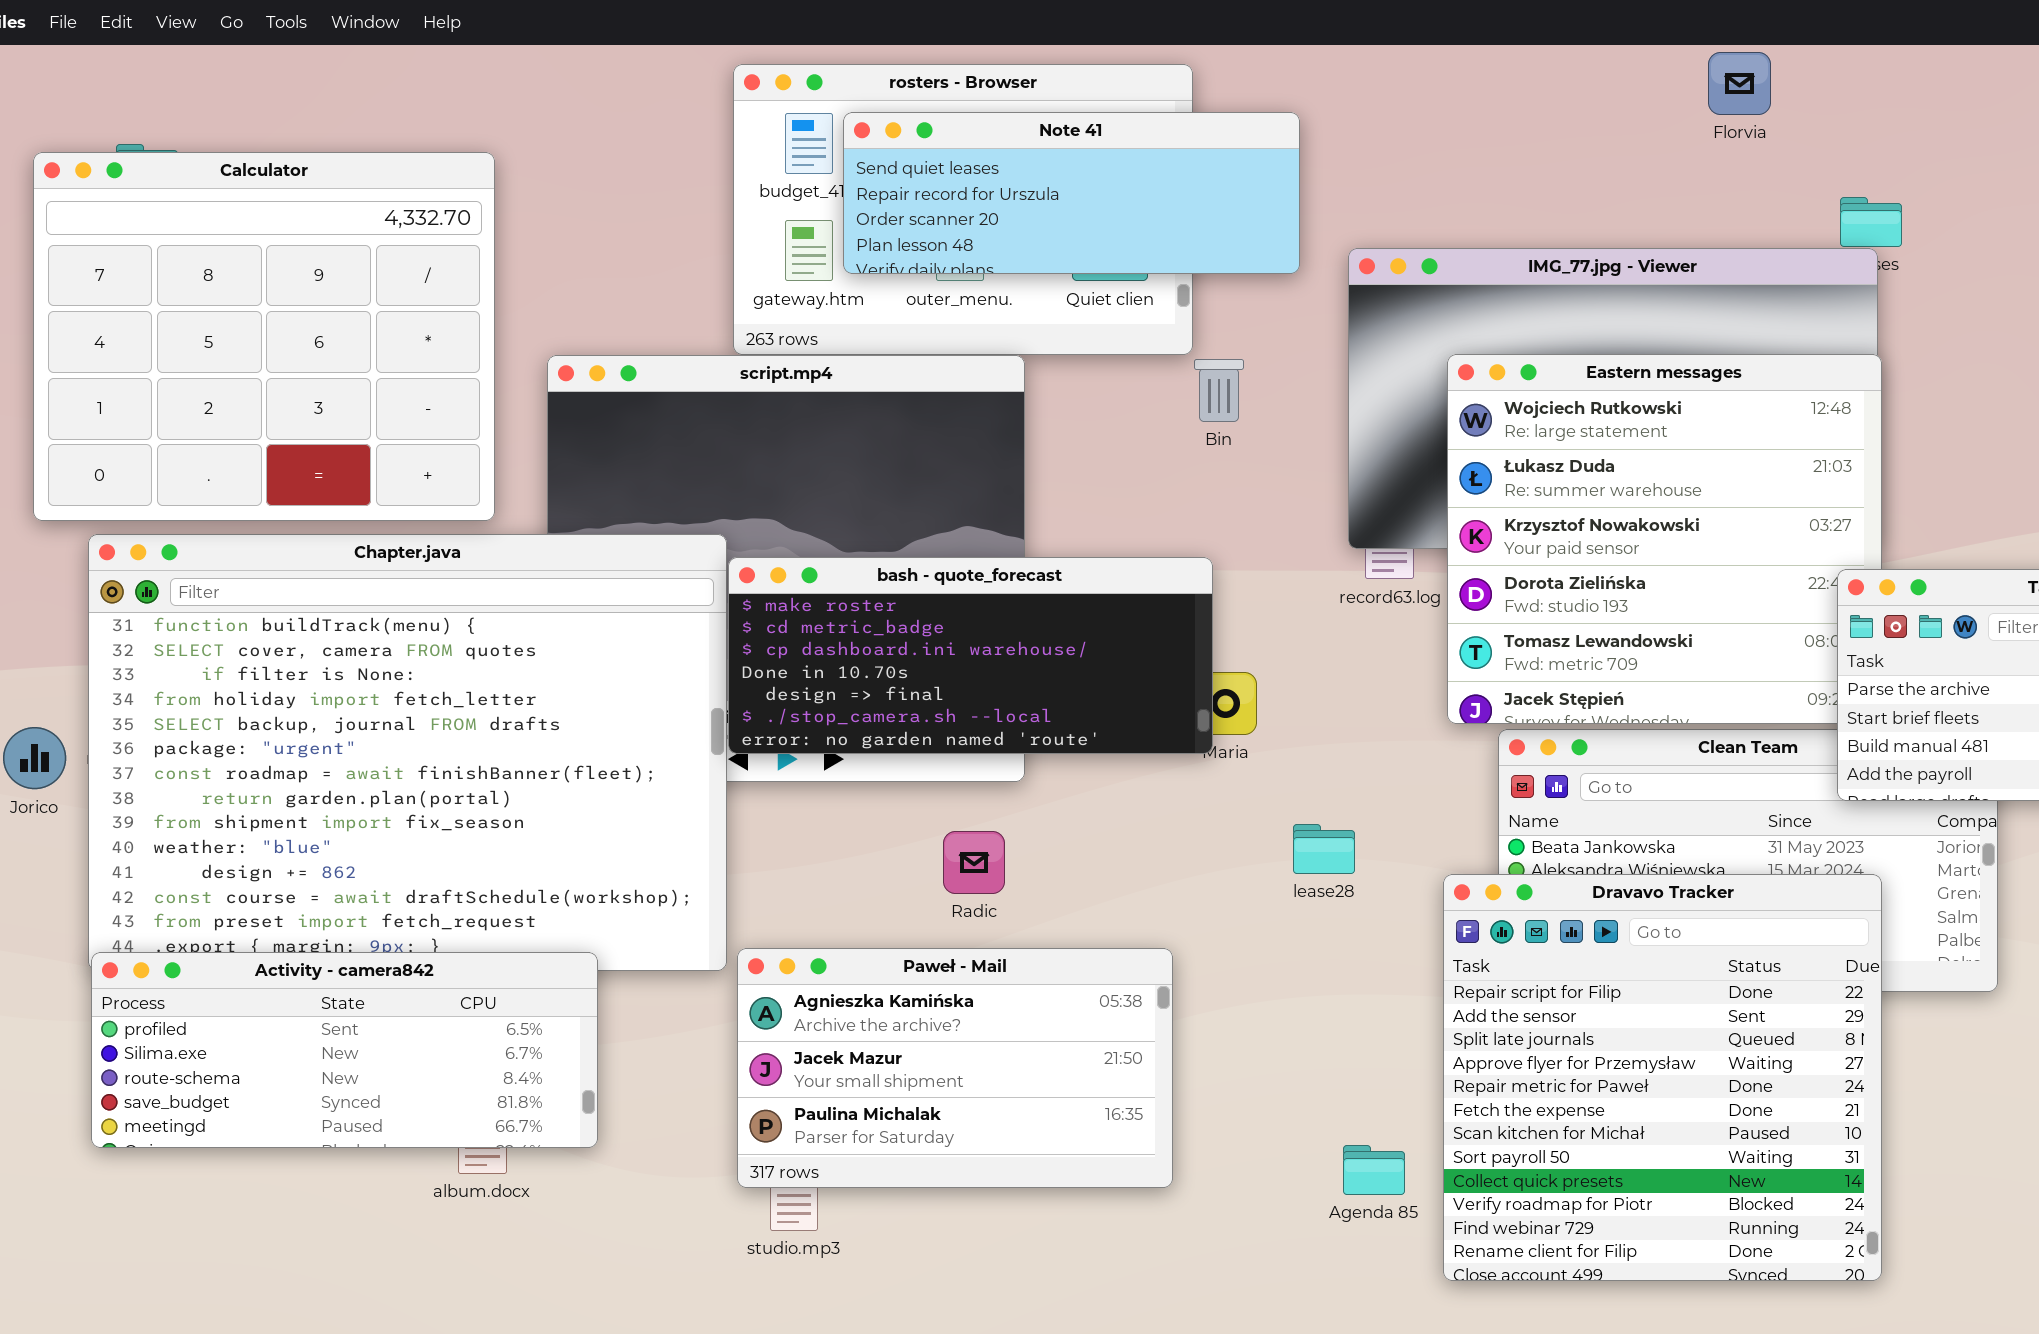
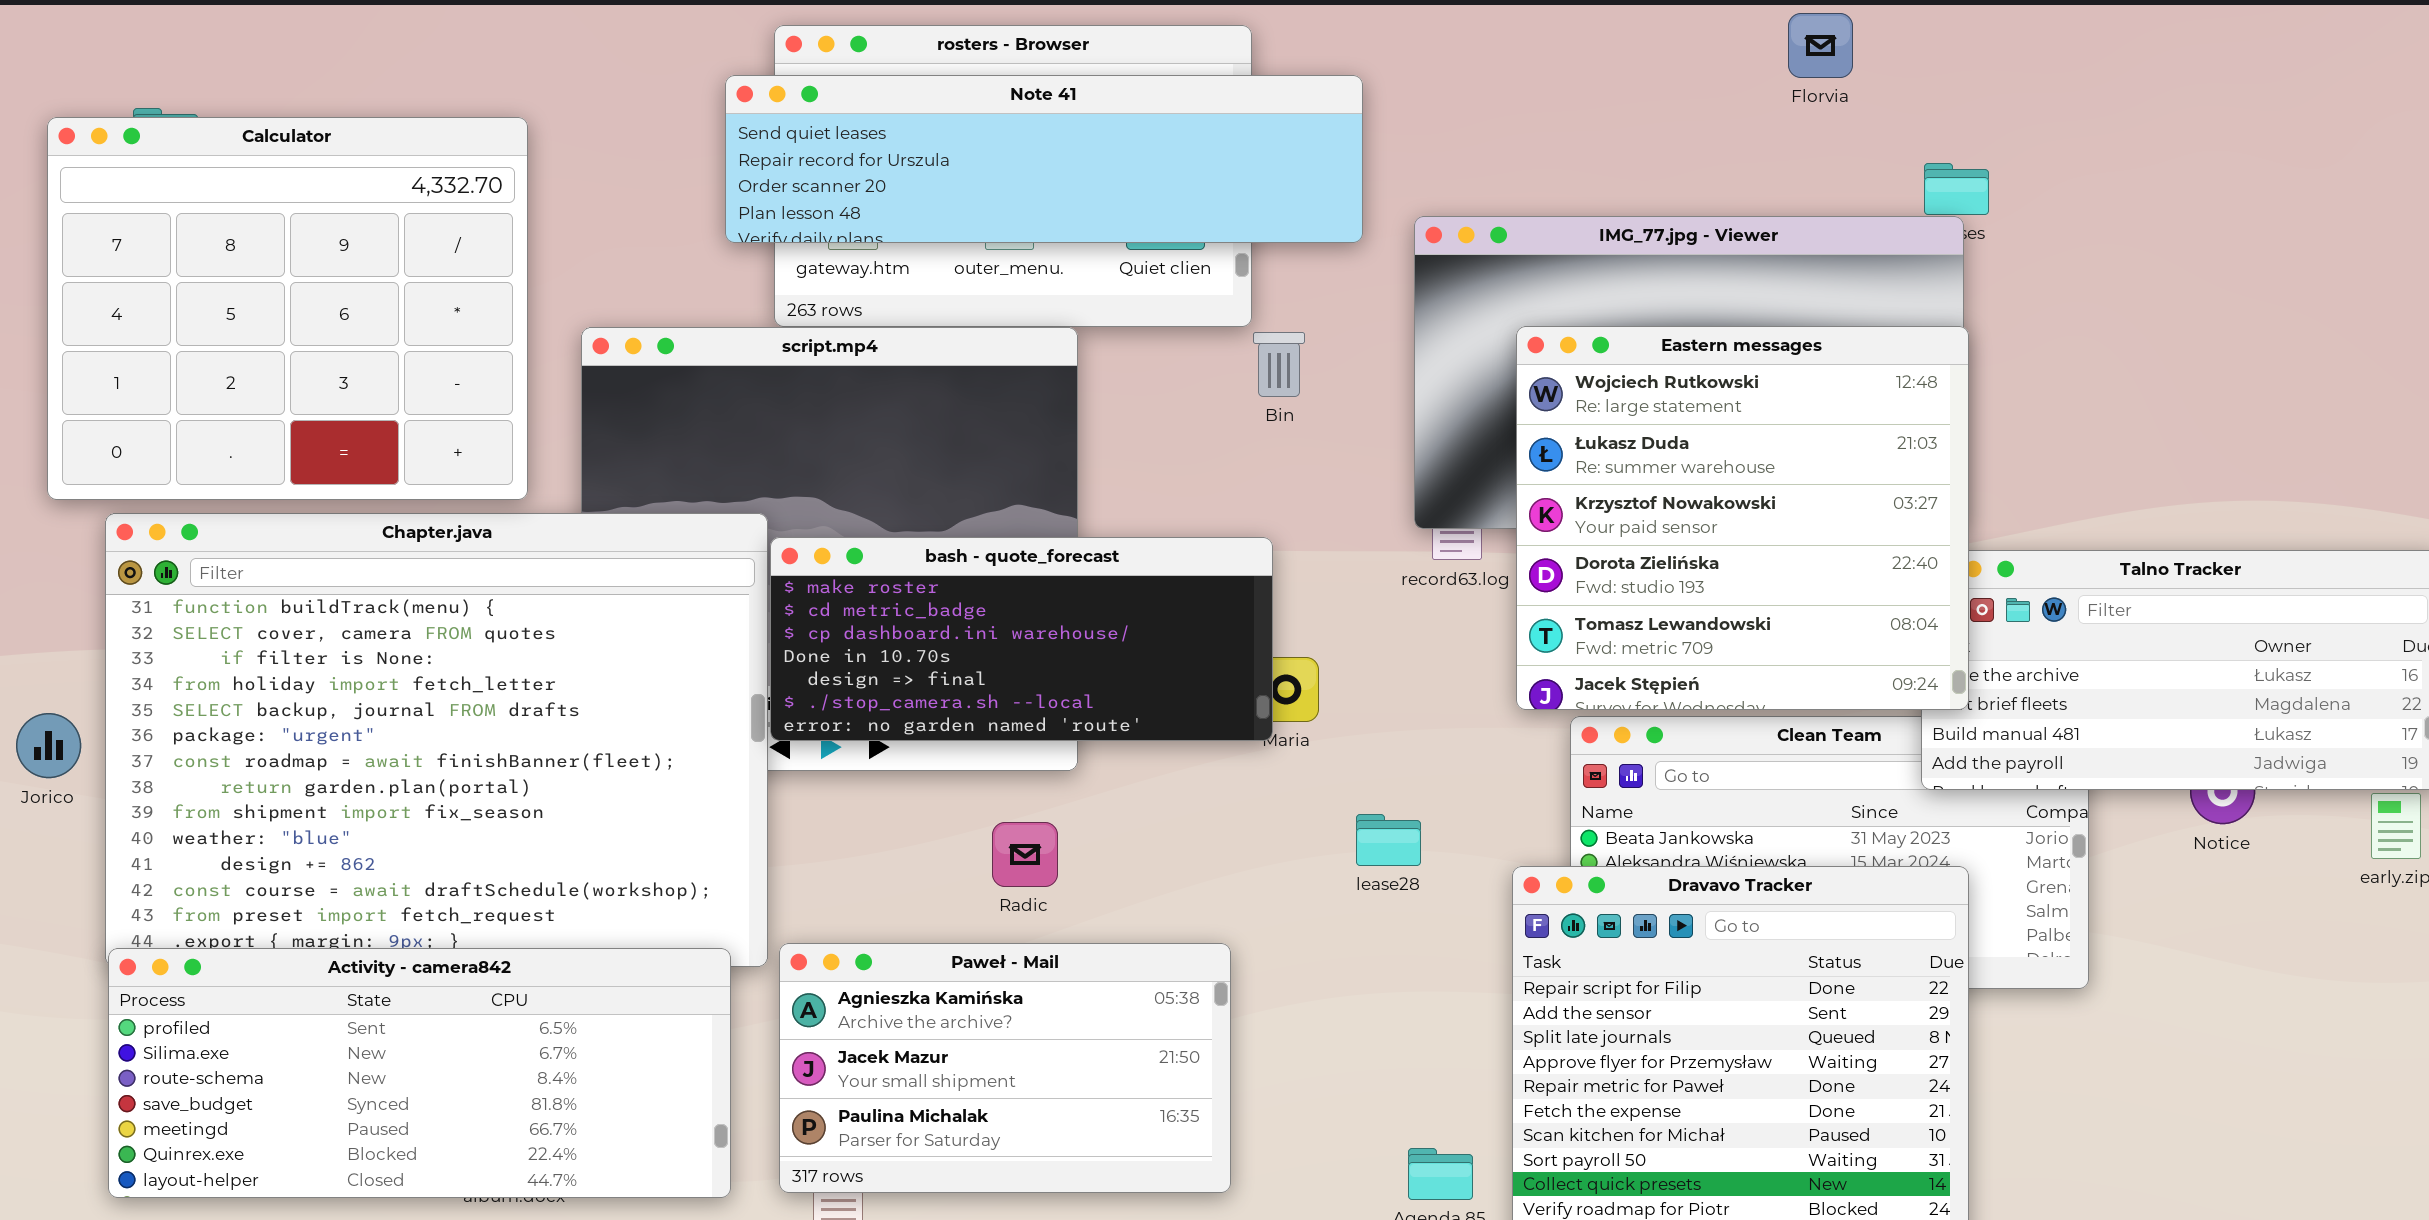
Note 41: [843,112,1300,274] -> [725,75,1363,243], resized
Eastern messages: [1447,354,1882,724] -> [1516,326,1969,710], raised
Activity - camera842: [91,952,598,1148] -> [108,948,731,1198], resized

